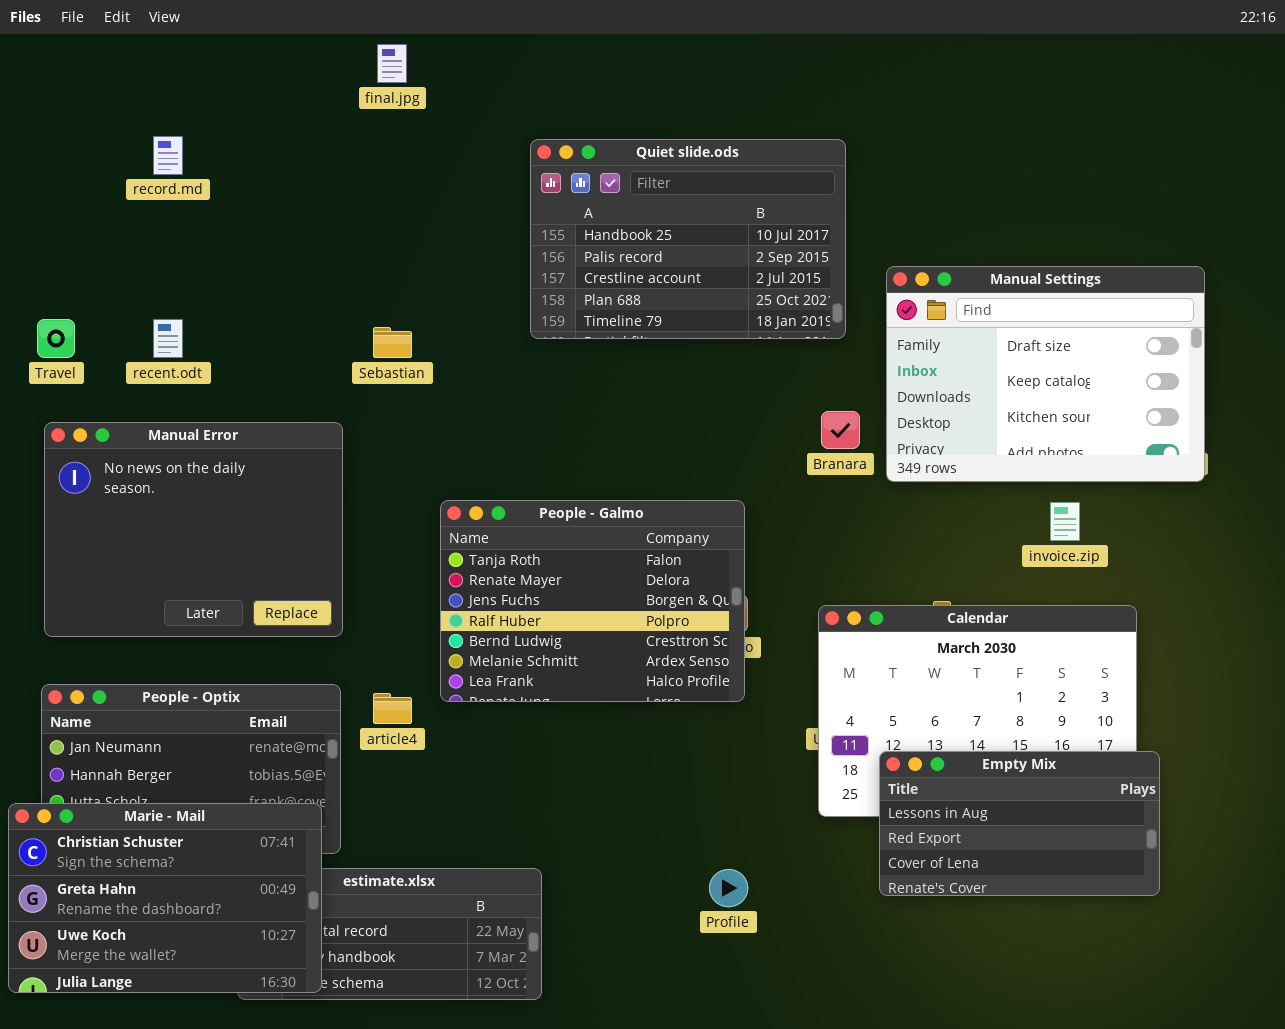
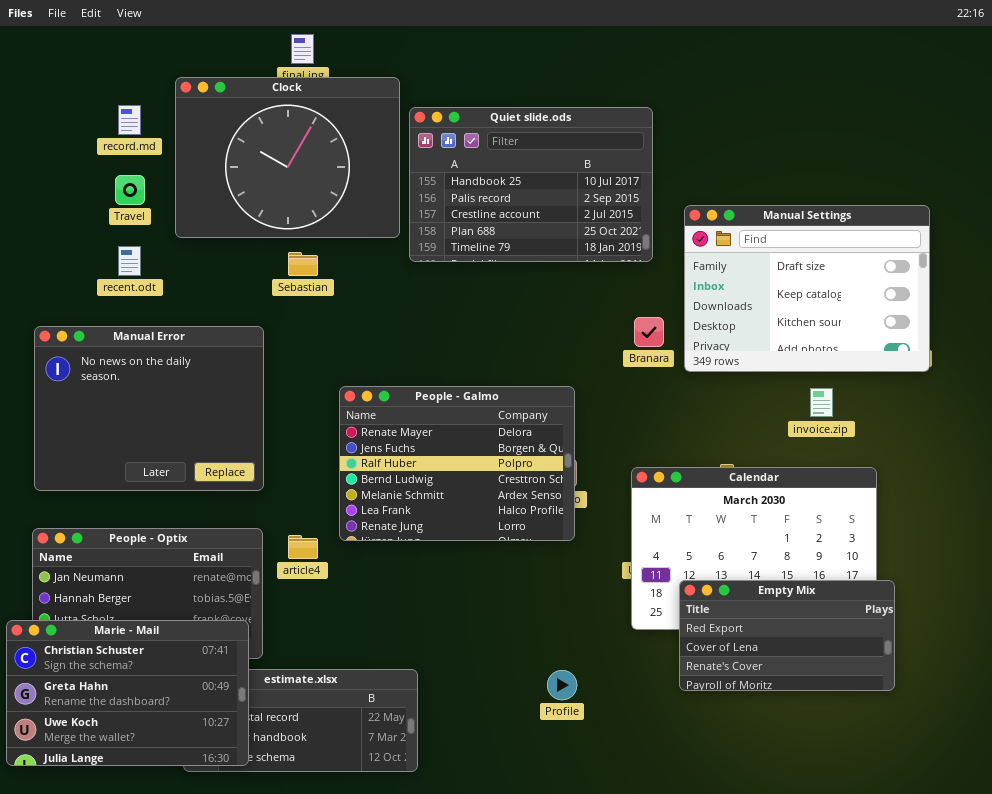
Clock: none -> [175,77,400,238], opened
Travel: [37,319,75,358] -> [115,175,145,205], moved
People - Galmo: [440,500,745,702] -> [339,386,575,541], scrolled down 1 row
Empty Mix: [879,751,1160,896] -> [679,580,895,691], scrolled down 1 row

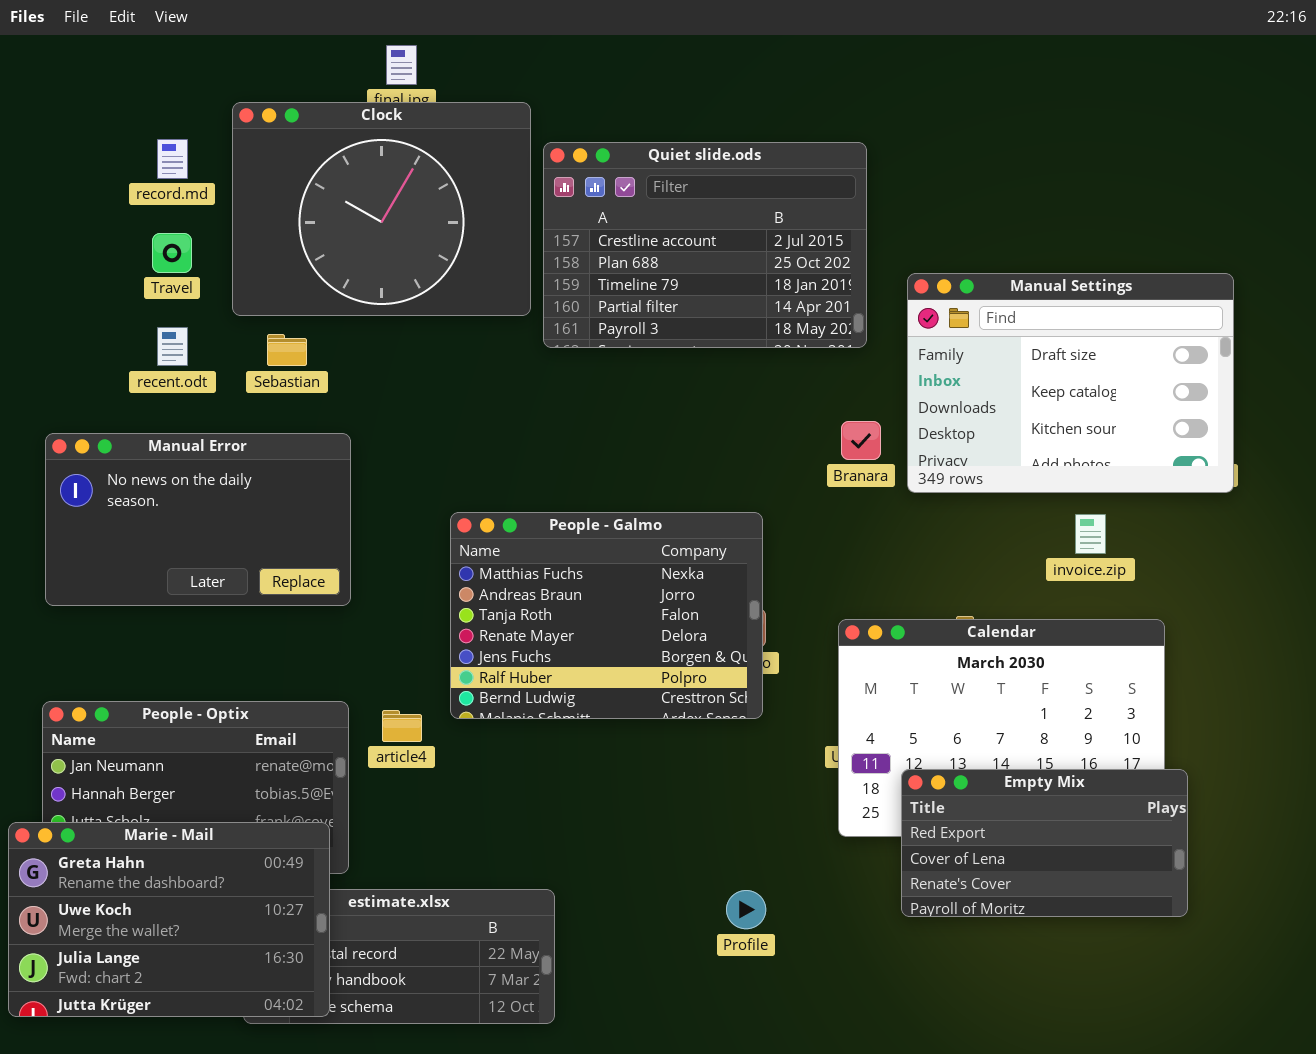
Quiet slide.ods: [409,107,653,262] -> [543,142,867,348], scrolled down 2 rows
Sebastian: [288,252,318,276] -> [267,334,307,366], moved
Manual Error: [34,326,264,491] -> [45,433,351,606], resized
People - Galmo: [339,386,575,541] -> [450,512,763,719], scrolled up 3 rows
Marie - Mail: [6,620,249,766] -> [8,822,330,1017], scrolled down 1 row

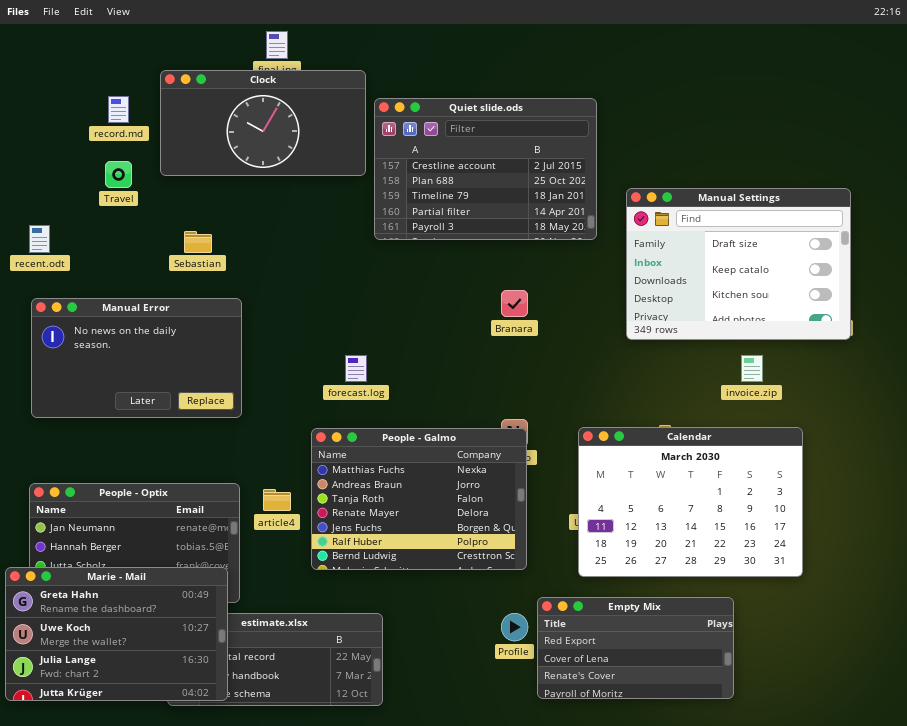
Clock: [232,102,531,316] -> [160,70,366,176], resized
recent.odt: [157,327,188,366] -> [29,225,50,253], moved
Branara: [841,421,881,460] -> [501,290,528,317], moved
People - Galmo: [450,512,763,719] -> [311,428,527,570], moved
Empty Mix: [901,769,1188,917] -> [537,597,734,699], moved

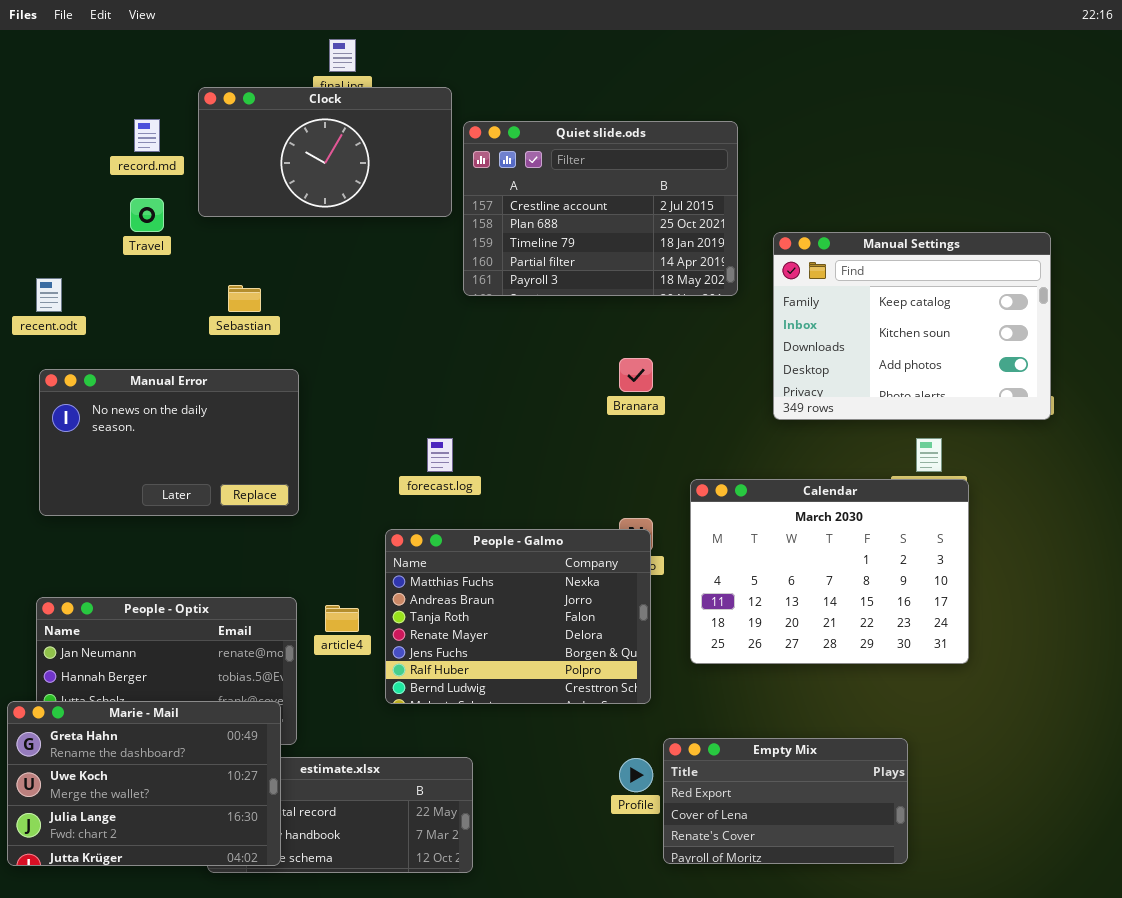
Manual Settings: [626,188,851,340] -> [773,232,1051,420], scrolled down 1 row
Calendar: [578,427,803,577] -> [690,479,969,664], moved

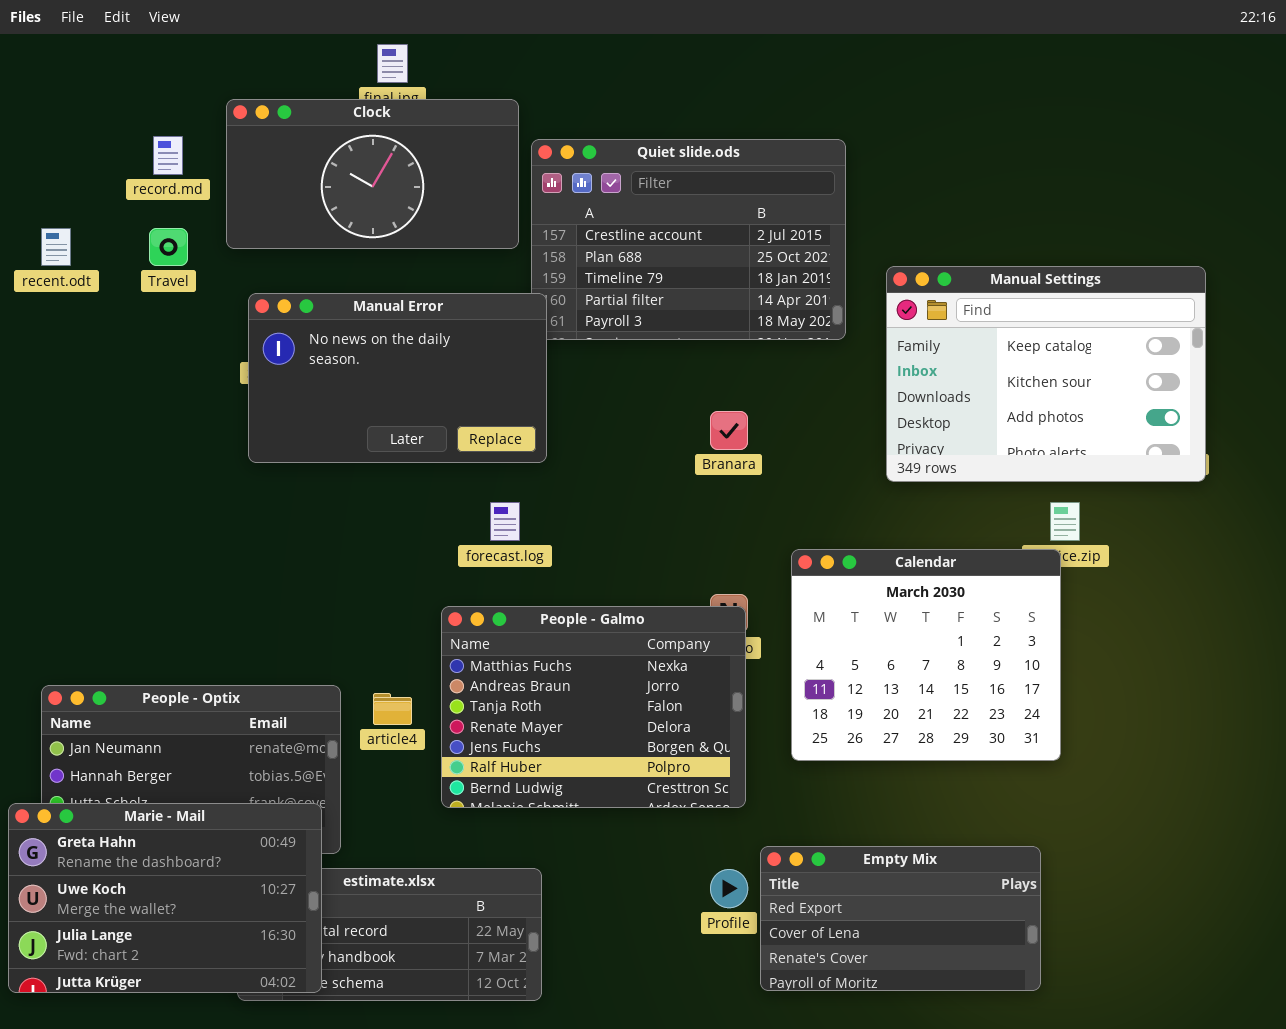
recent.odt: [36,278,62,312] -> [41,228,71,266], moved
Manual Error: [39,369,299,516] -> [248,293,547,463], moved
Calendar: [690,479,969,664] -> [791,549,1061,761], resized

